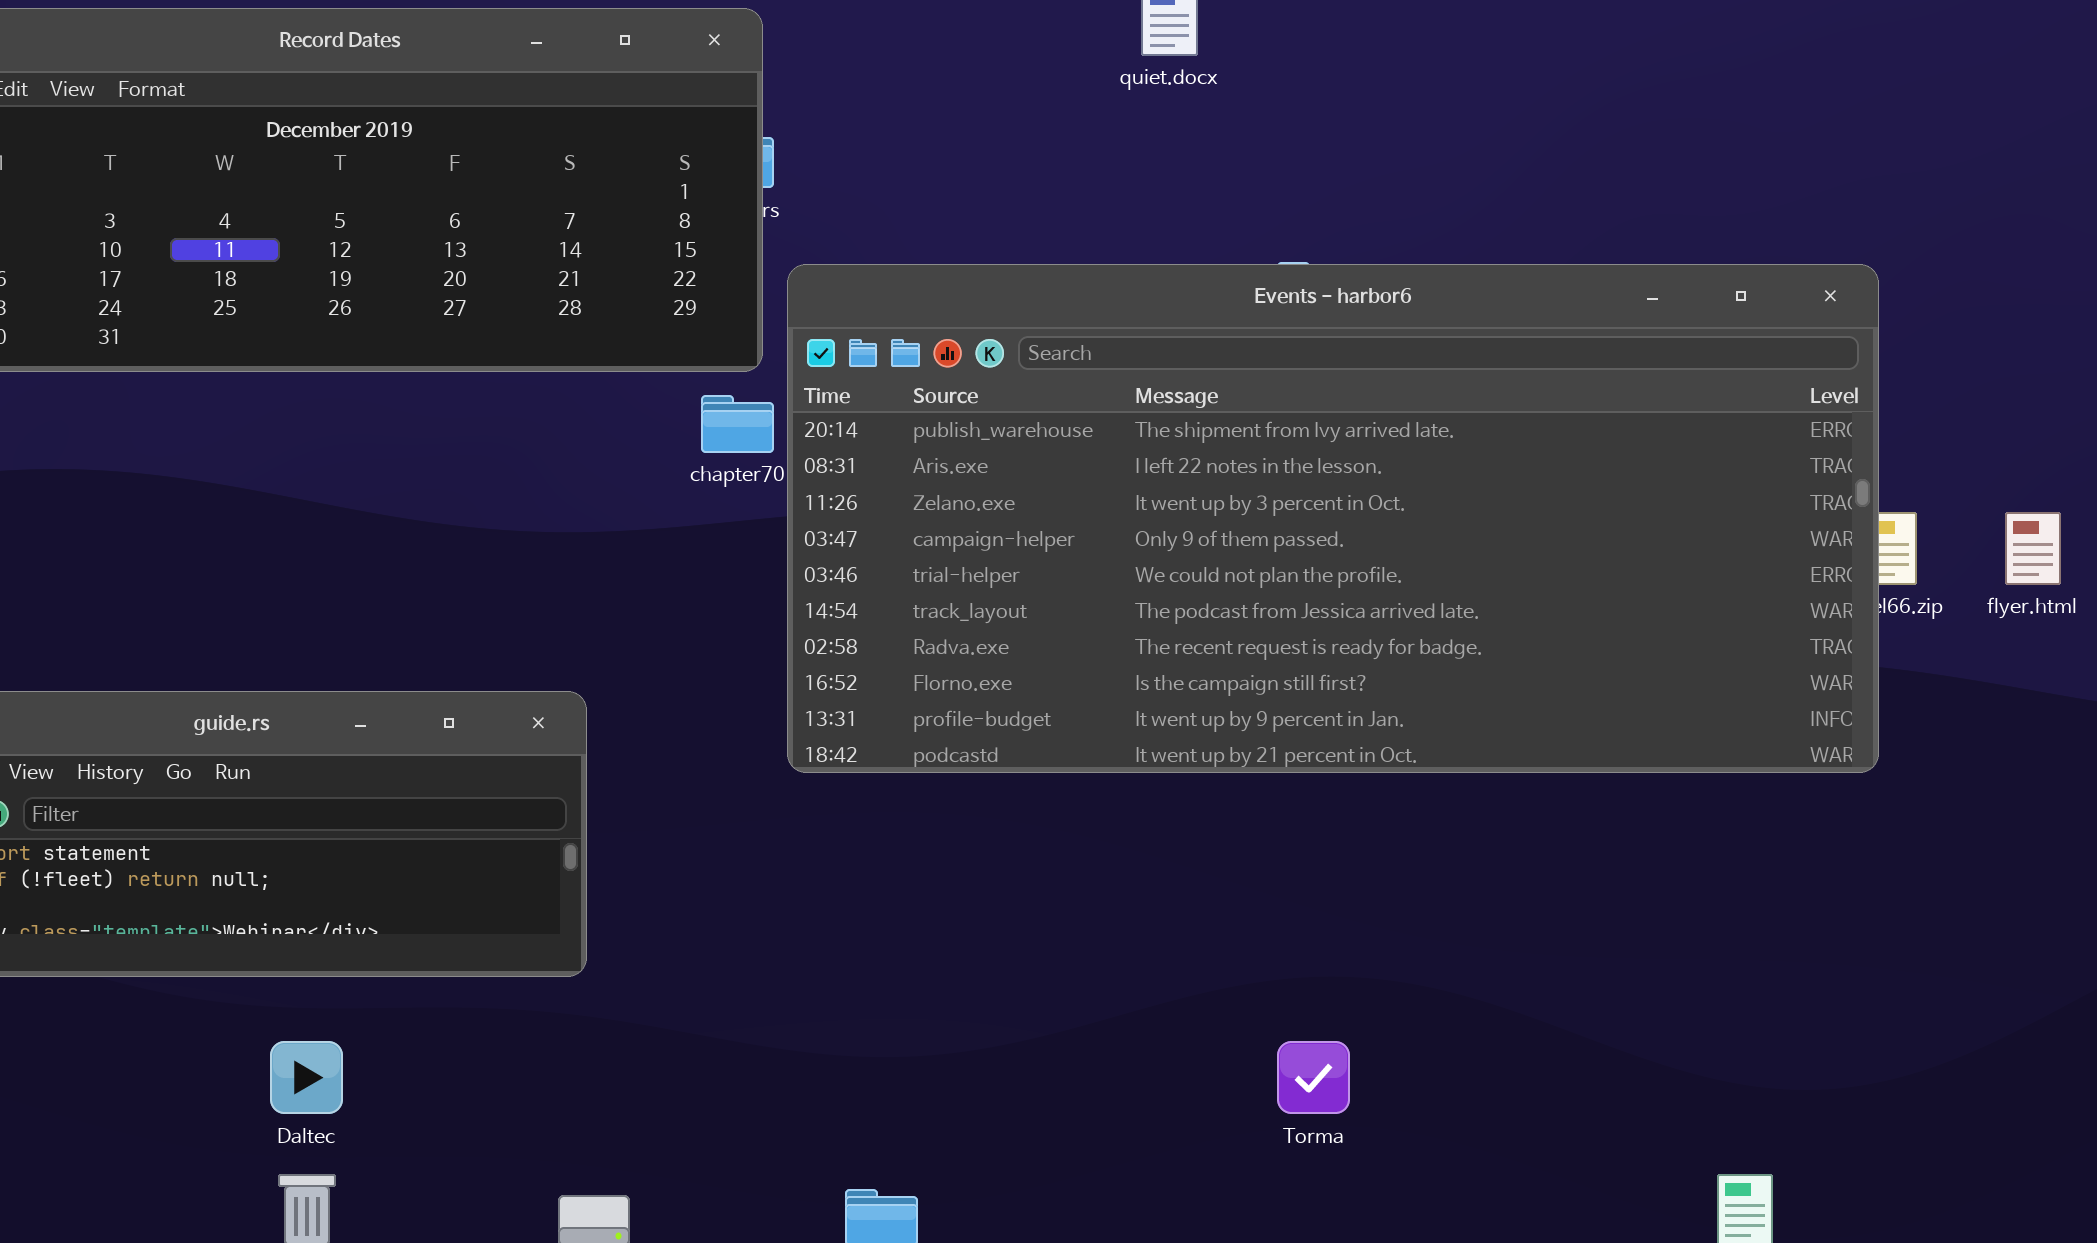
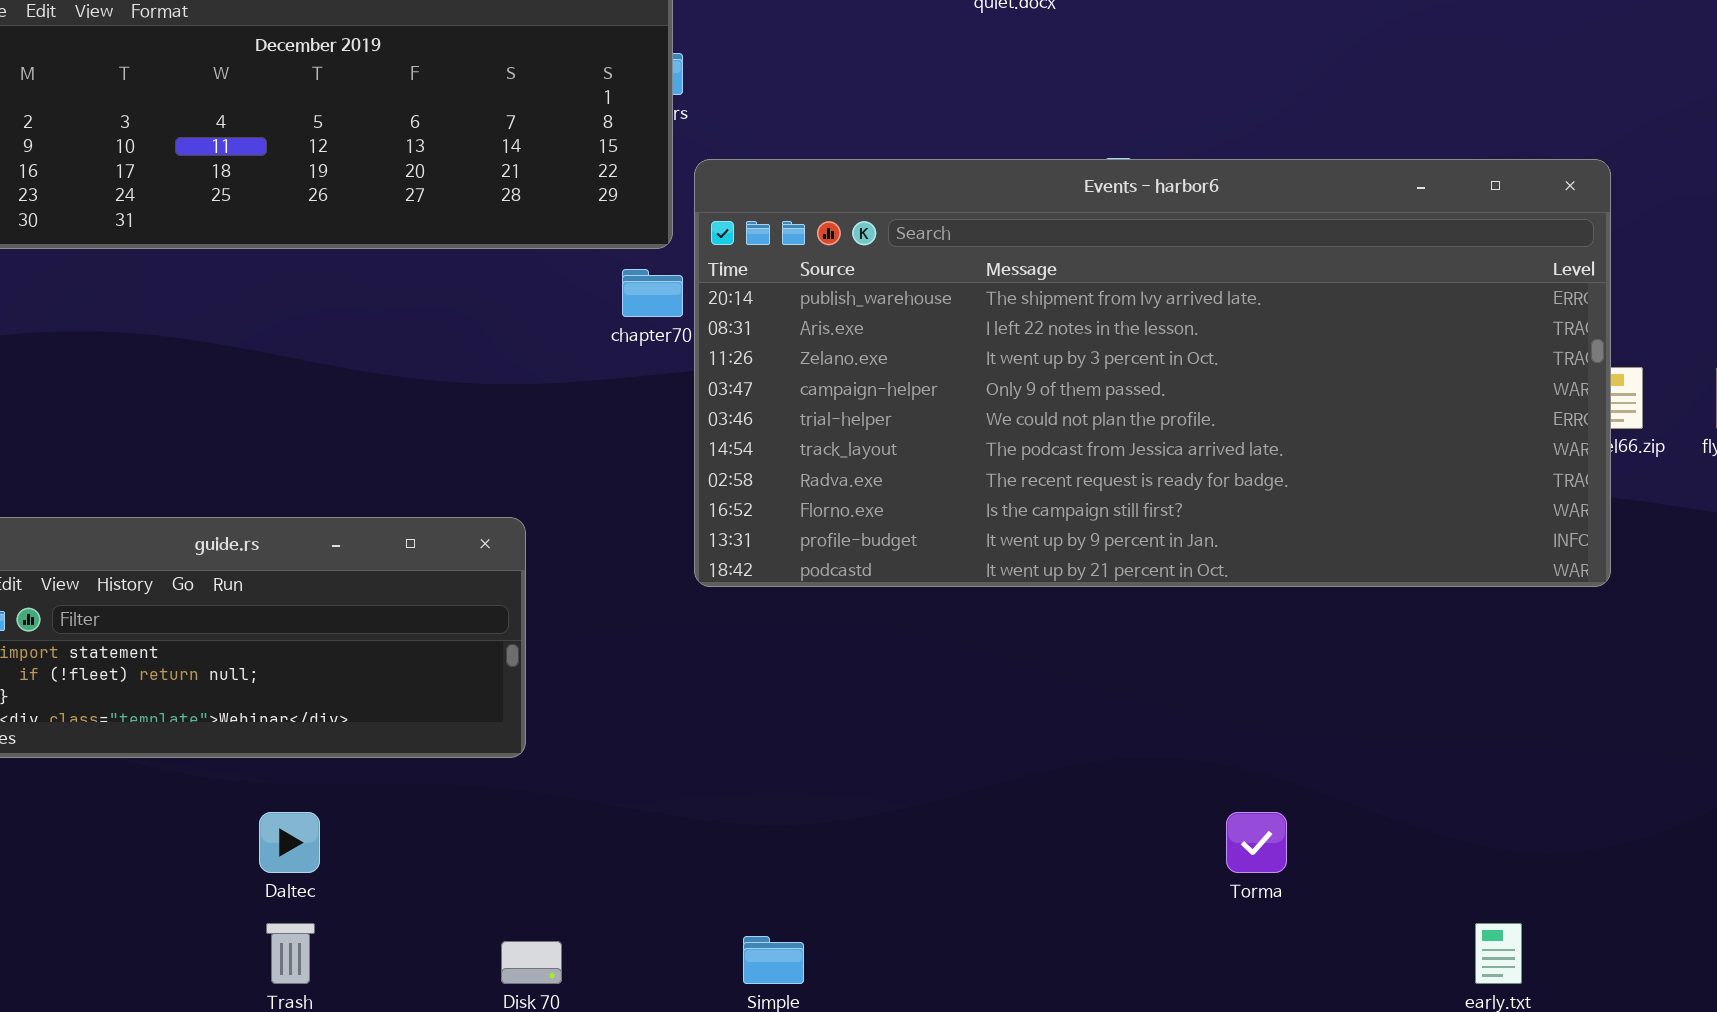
Torma: [1277,1041,1350,1114] -> [1226,812,1287,873], moved

